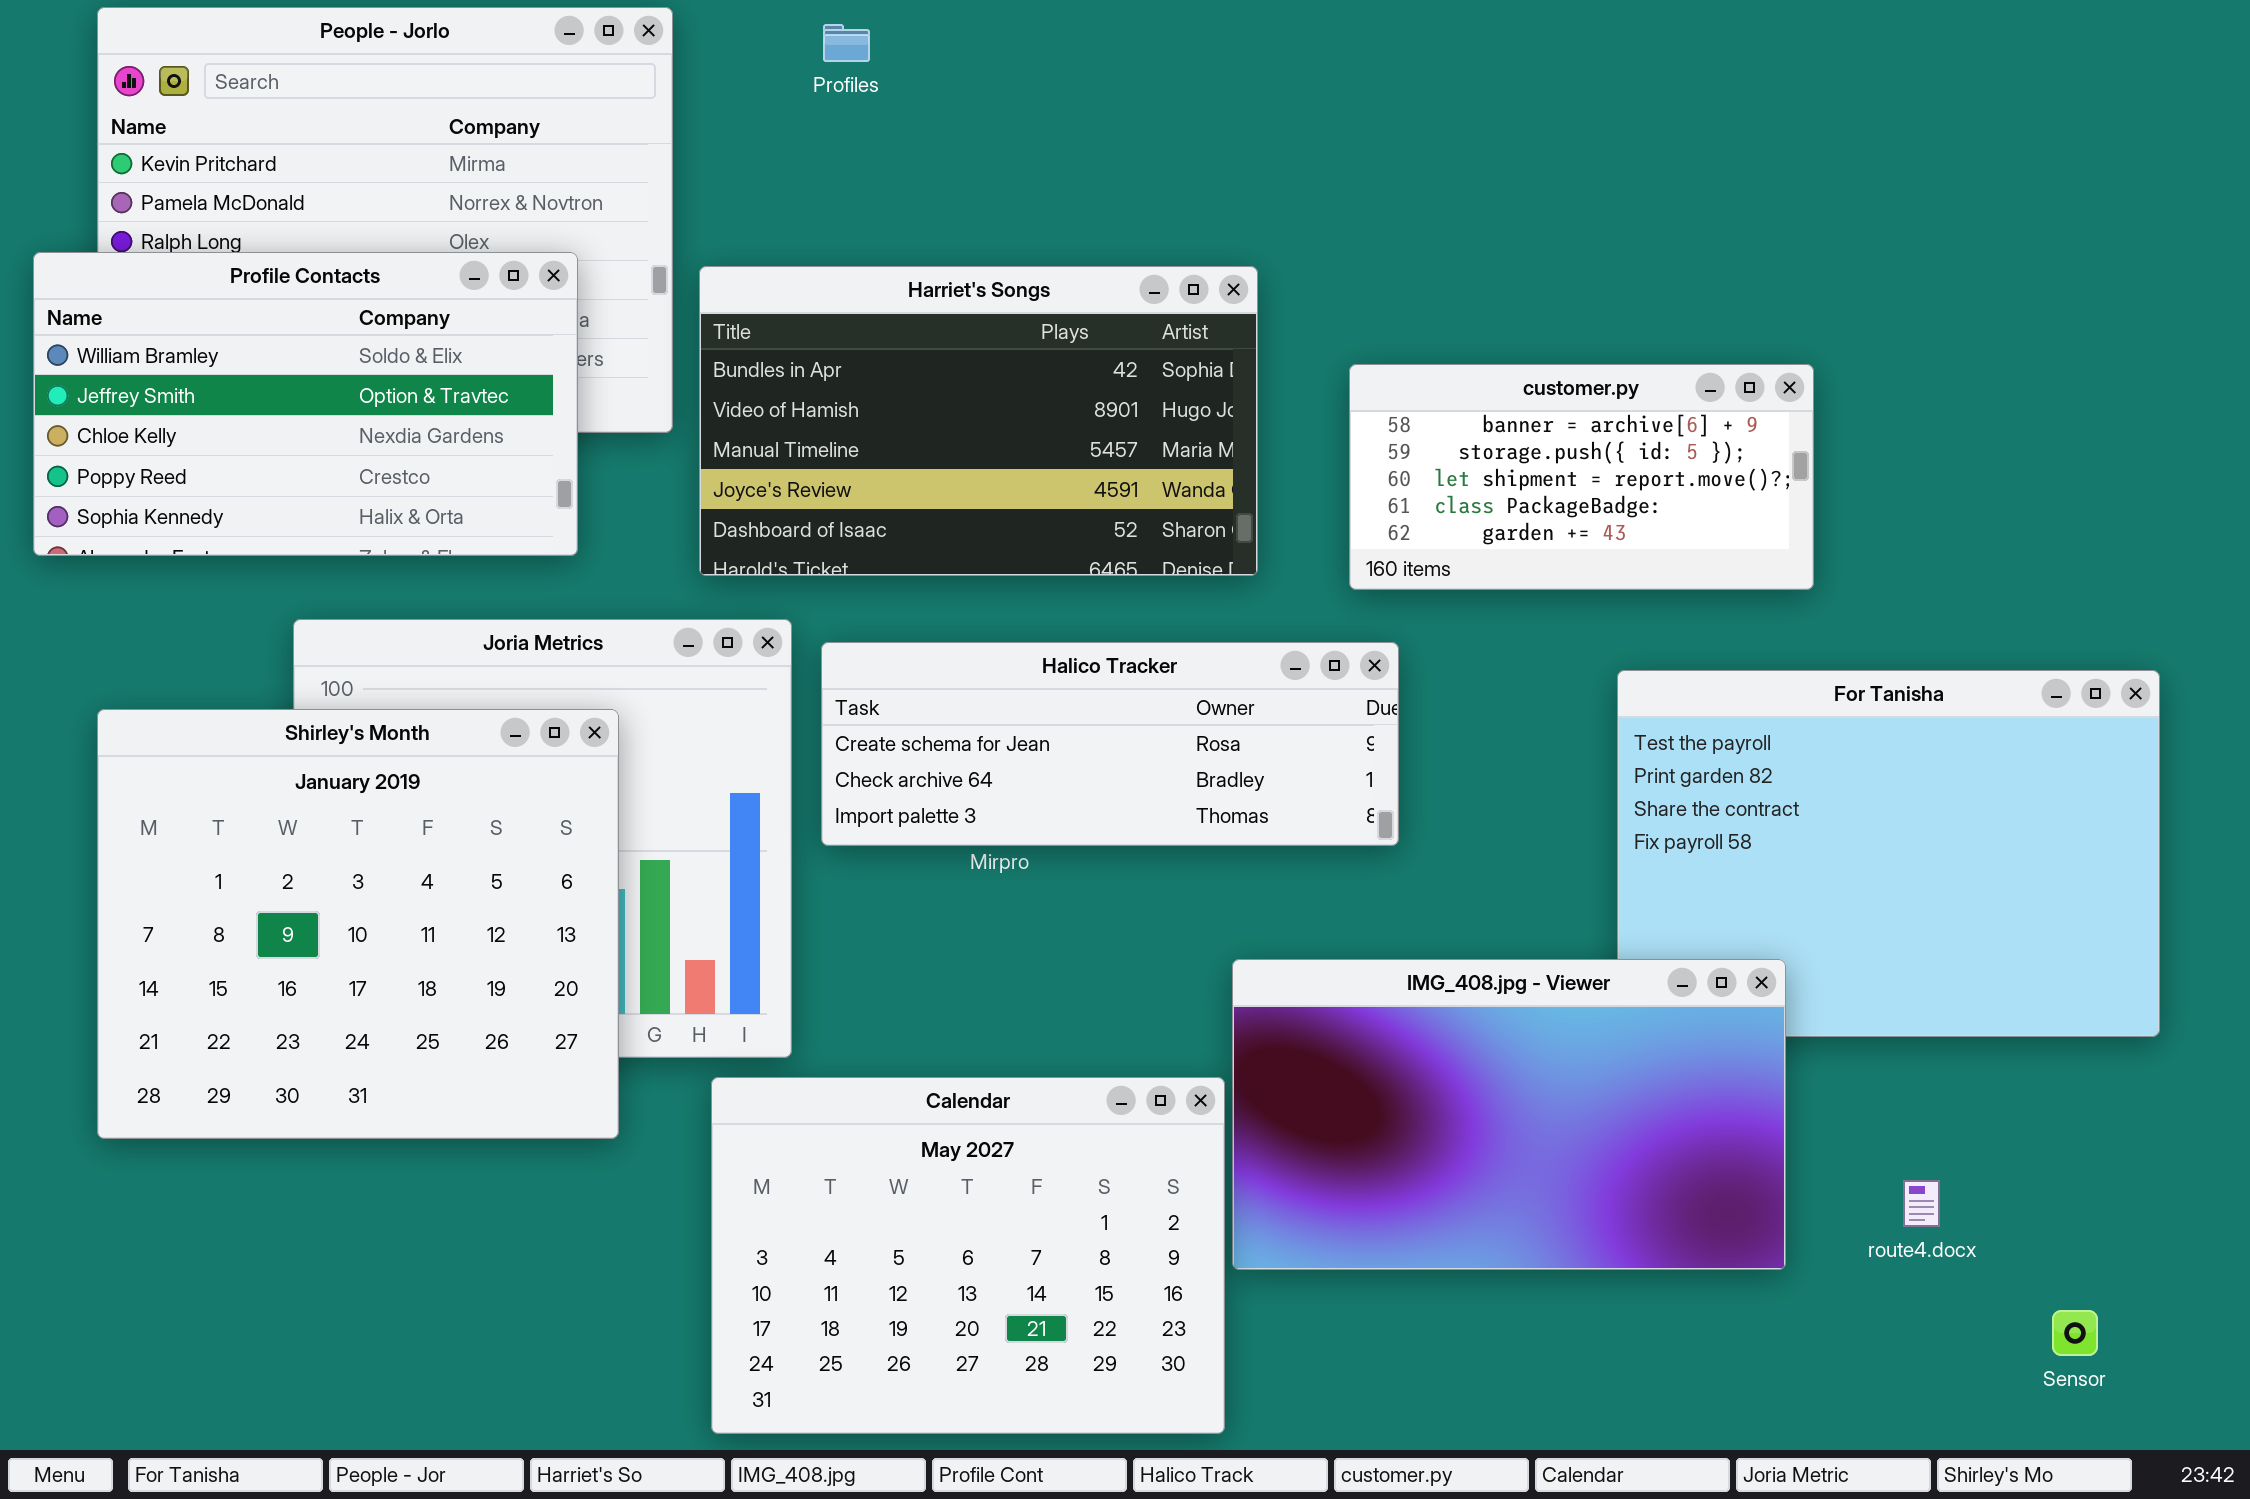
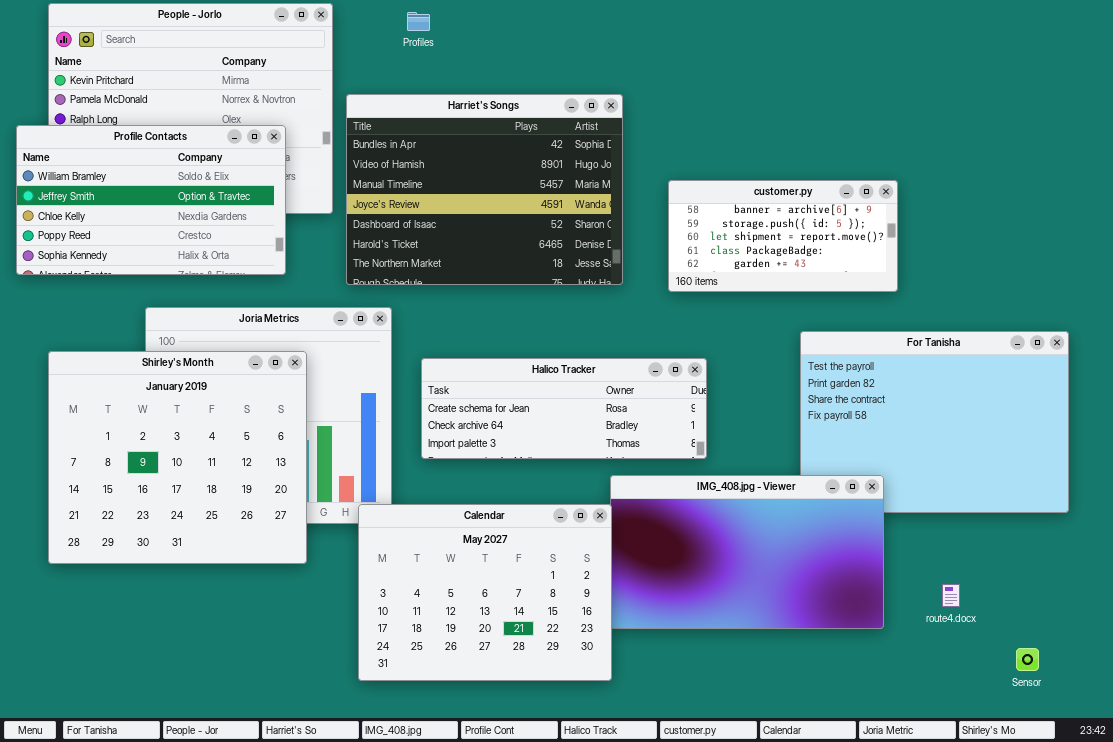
Harriet's Songs: [699,266,1258,576] -> [346,94,623,285], resized
Halico Tracker: [821,642,1399,846] -> [421,358,707,459], moved
Calendar: [711,1077,1225,1434] -> [358,504,612,681], moved

